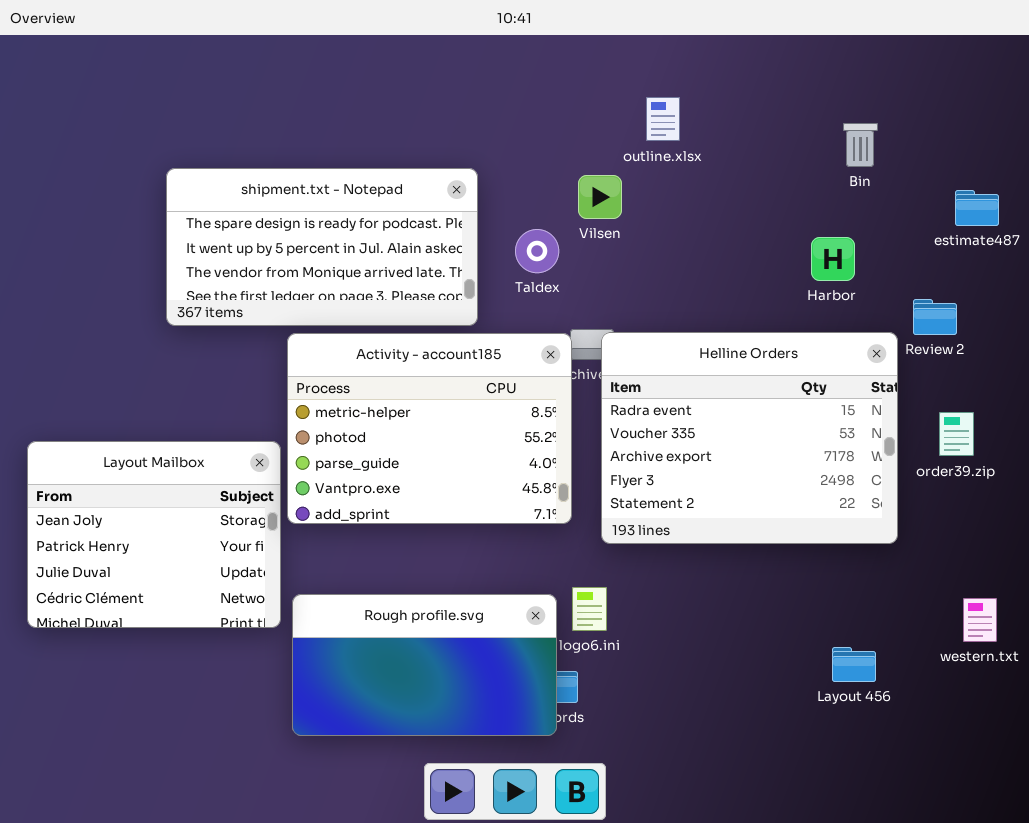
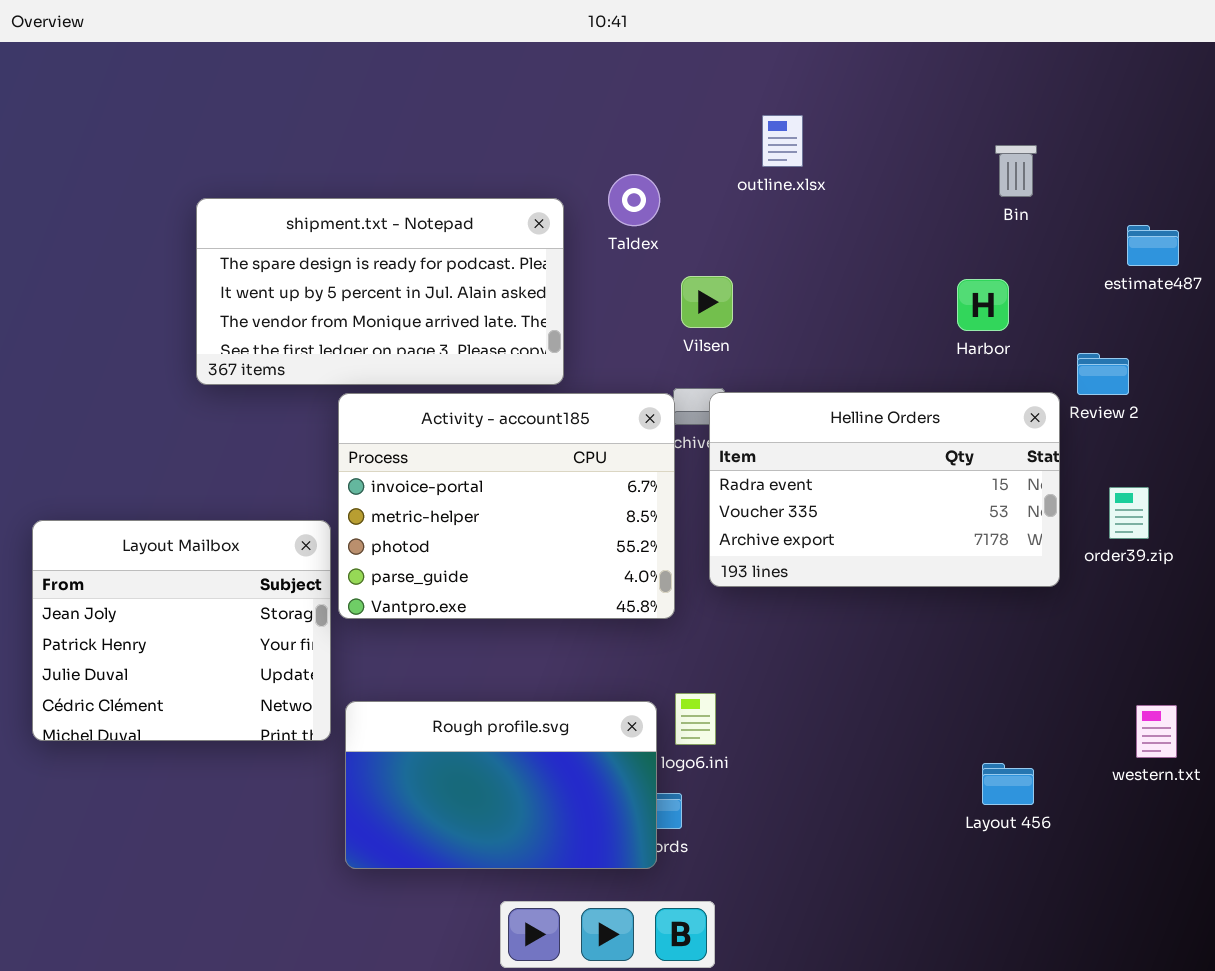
Vilsen: [578,175,622,219] -> [681,276,733,328], moved
Taldex: [515,229,559,273] -> [608,174,660,226], moved
Helline Orders: [601,332,898,544] -> [709,392,1060,587], resized
Activity - account185: [287,333,572,524] -> [338,393,675,619], scrolled up 1 row

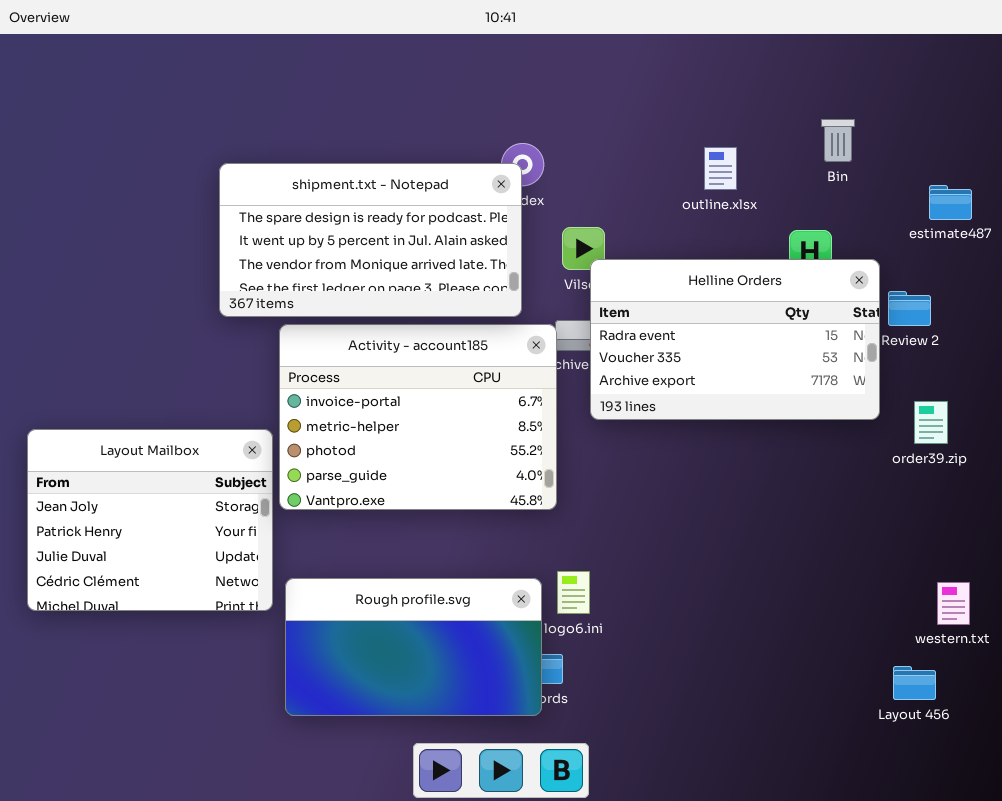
outline.xlsx: [762,115,803,167] -> [704,147,737,190], moved
shipment.txt - Notepad: [196,198,564,385] -> [219,163,522,317], moved
Helline Orders: [709,392,1060,587] -> [590,259,880,420], moved
Layout 456: [982,763,1034,805] -> [893,666,936,700], moved

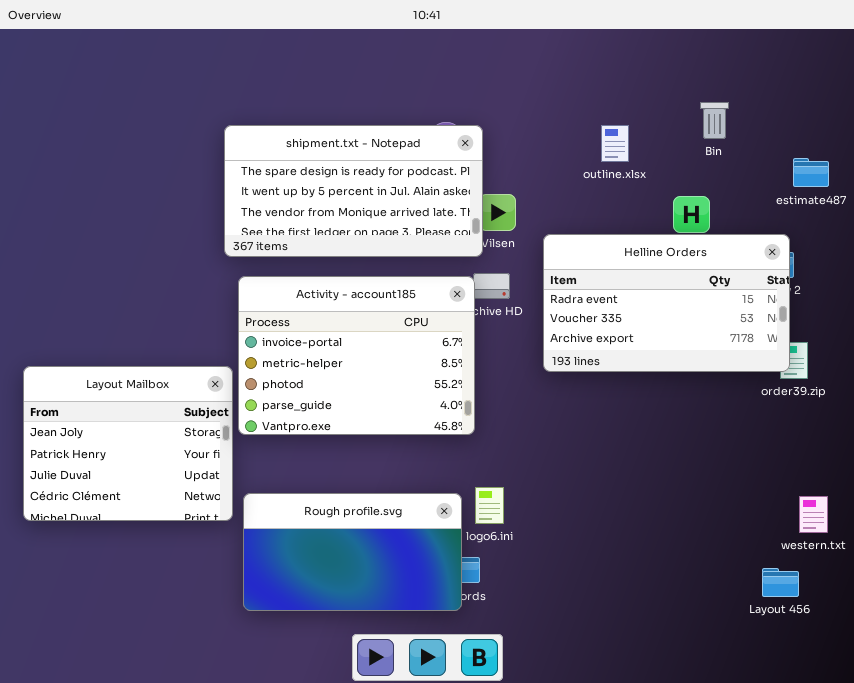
shipment.txt - Notepad: [219,163,522,317] -> [224,125,483,257], moved
Helline Orders: [590,259,880,420] -> [543,234,790,372], moved

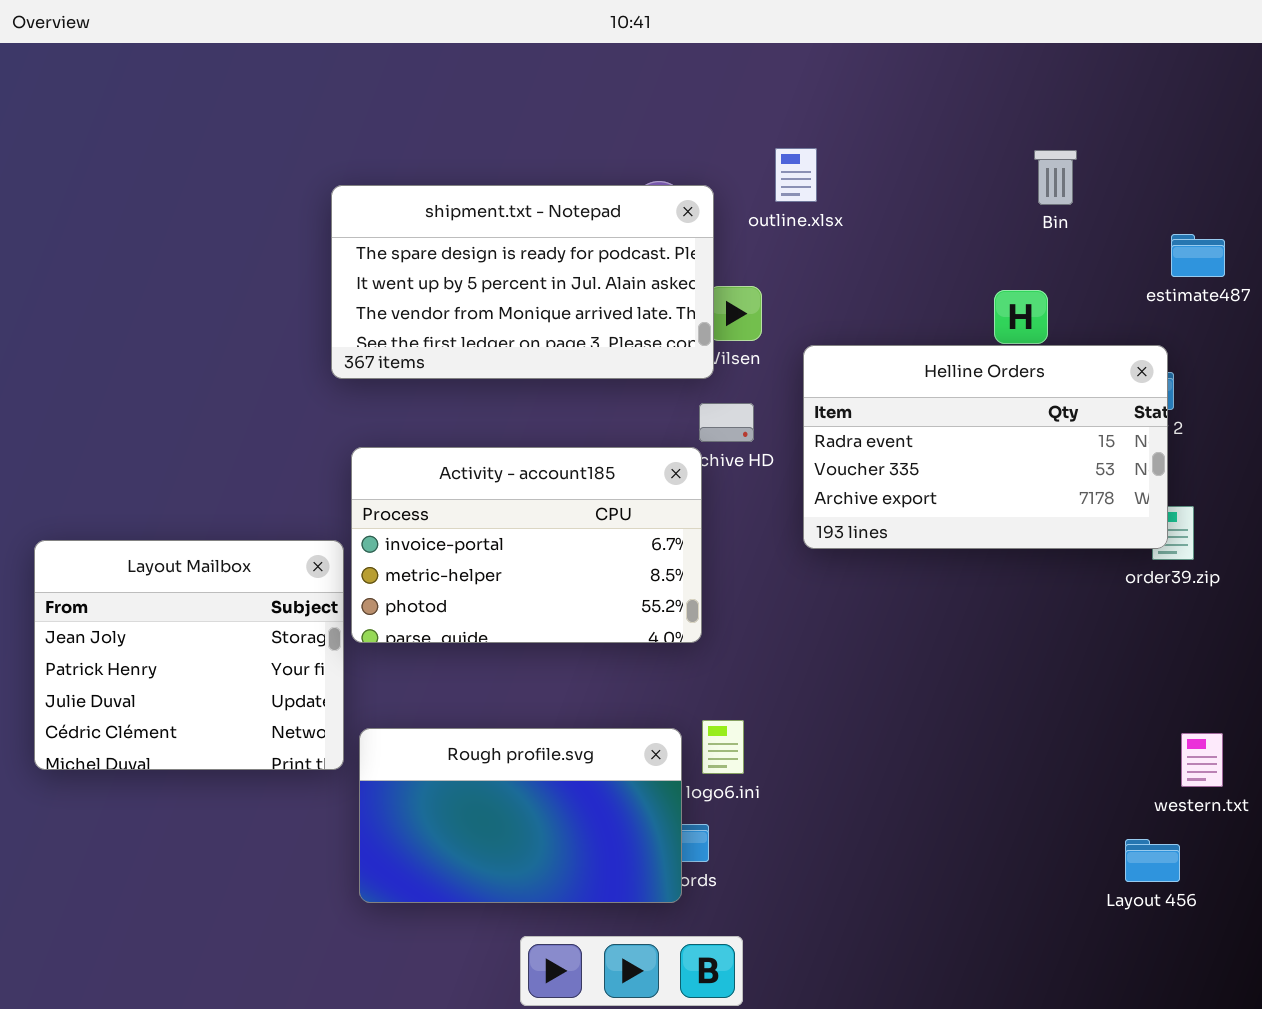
outline.xlsx: [601,125,629,162] -> [775,148,817,202], moved
Activity - account185: [238,276,475,435] -> [351,447,702,643], resized

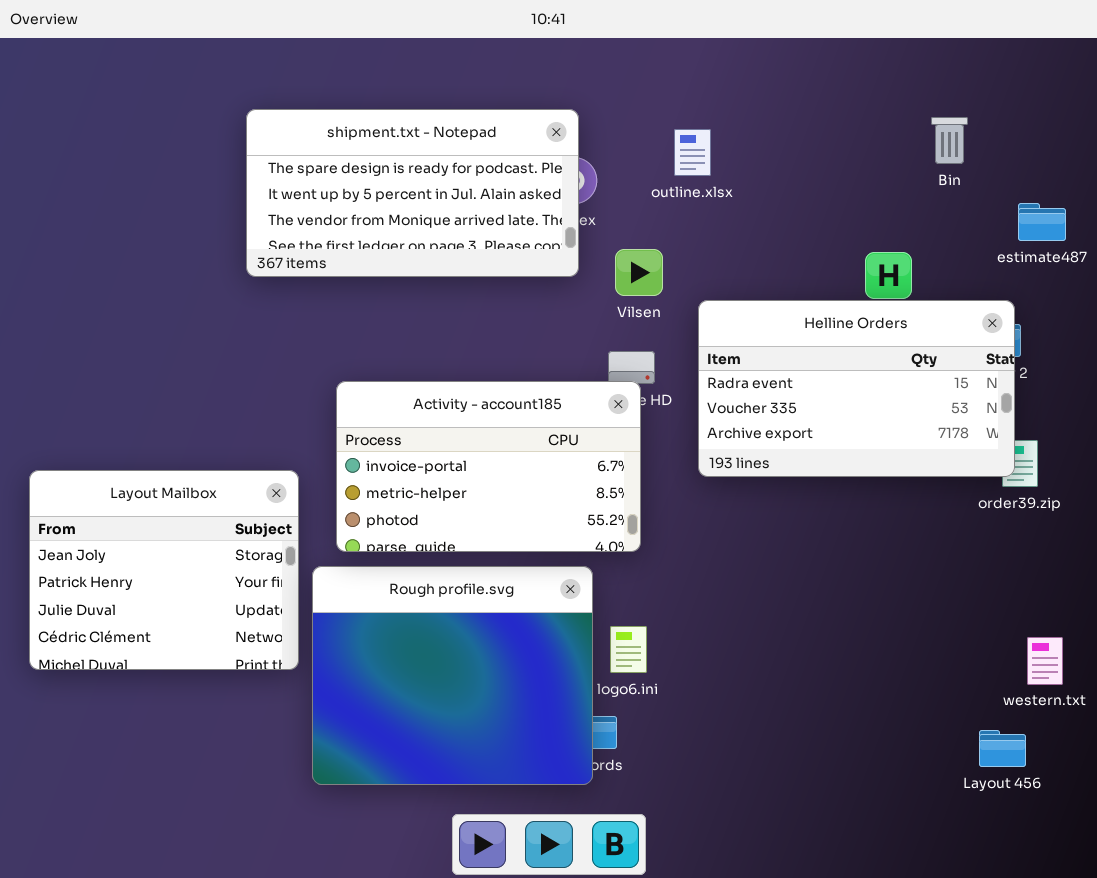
Bin: [1034,150,1077,205] -> [931,117,968,164], moved
shipment.txt - Notepad: [331,185,714,379] -> [246,109,579,277], moved
Activity - account185: [351,447,702,643] -> [336,381,641,552], moved
Rough profile.svg: [359,728,682,903] -> [312,566,593,785], resized

